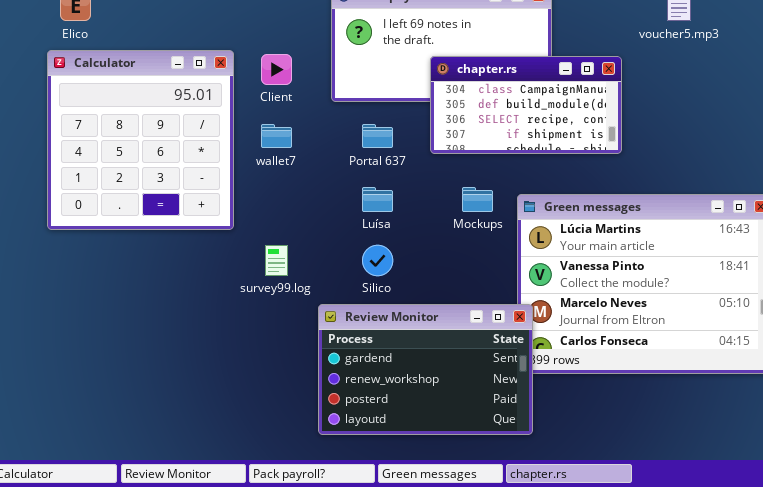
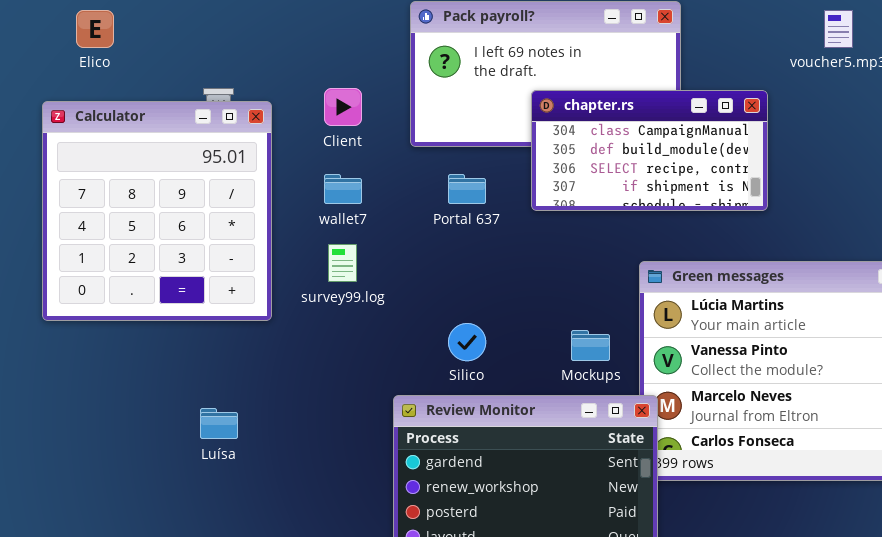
Calculator: [47,50,234,230] -> [42,101,272,321], moved
Luísa: [362,187,393,212] -> [200,408,238,439], moved
Mockups: [462,187,493,212] -> [571,330,610,361], moved
survey99.log: [265,245,288,276] -> [328,244,357,282], moved

